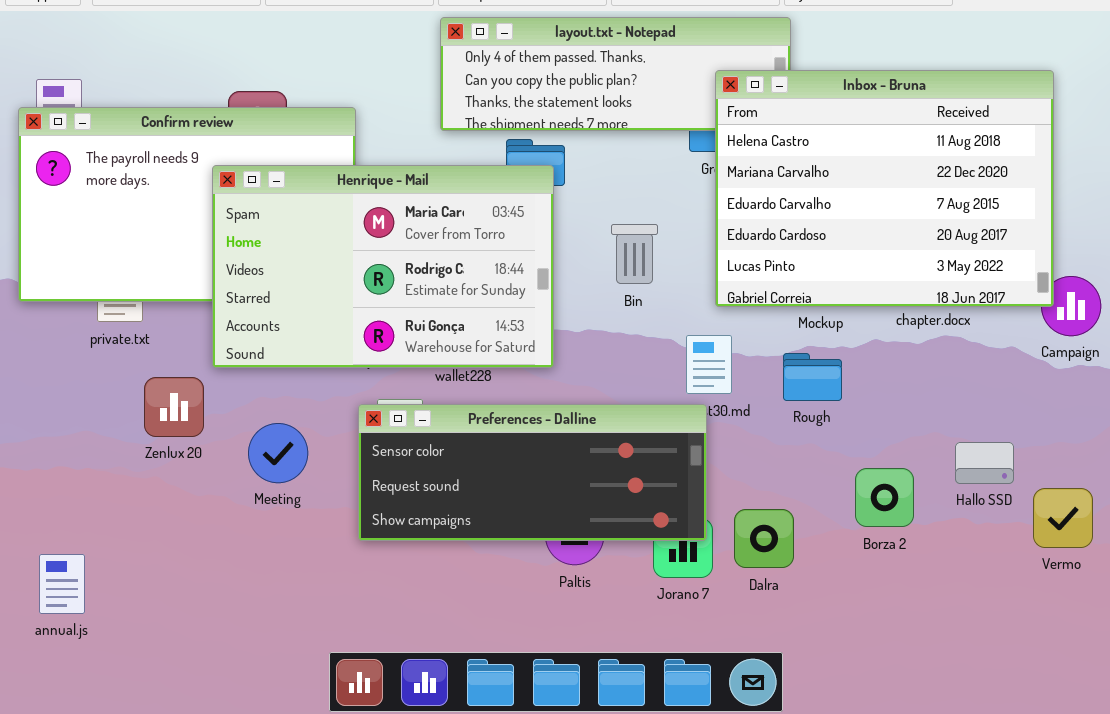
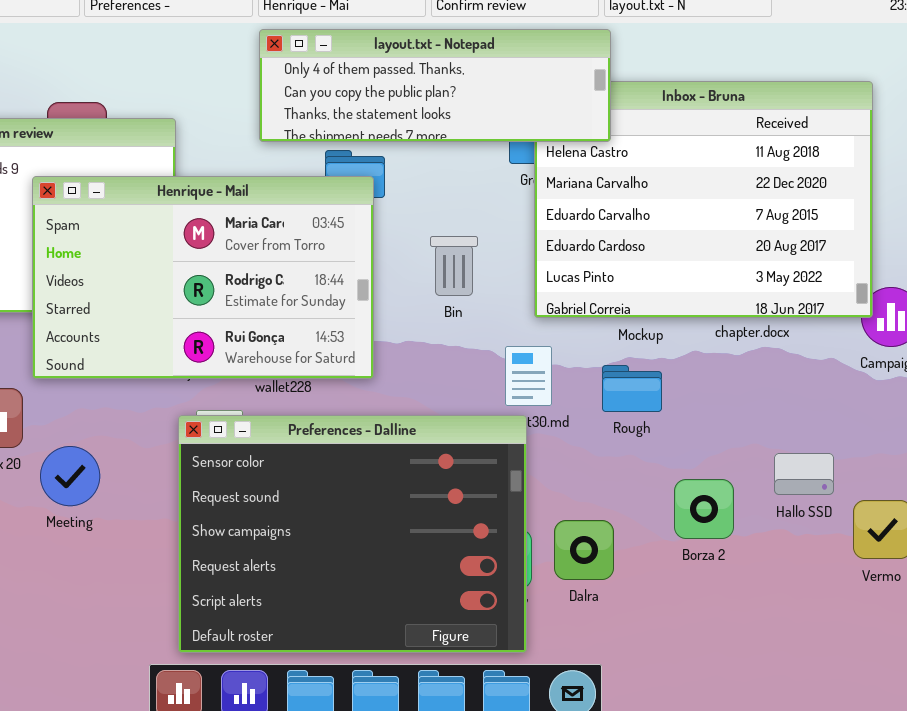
layout.txt - Notepad: [440,17,791,131] -> [259,29,611,142], raised
Preferences - Dalline: [358,404,707,541] -> [178,415,527,653], resized
Meeting: [248,423,308,483] -> [40,446,100,506], moved

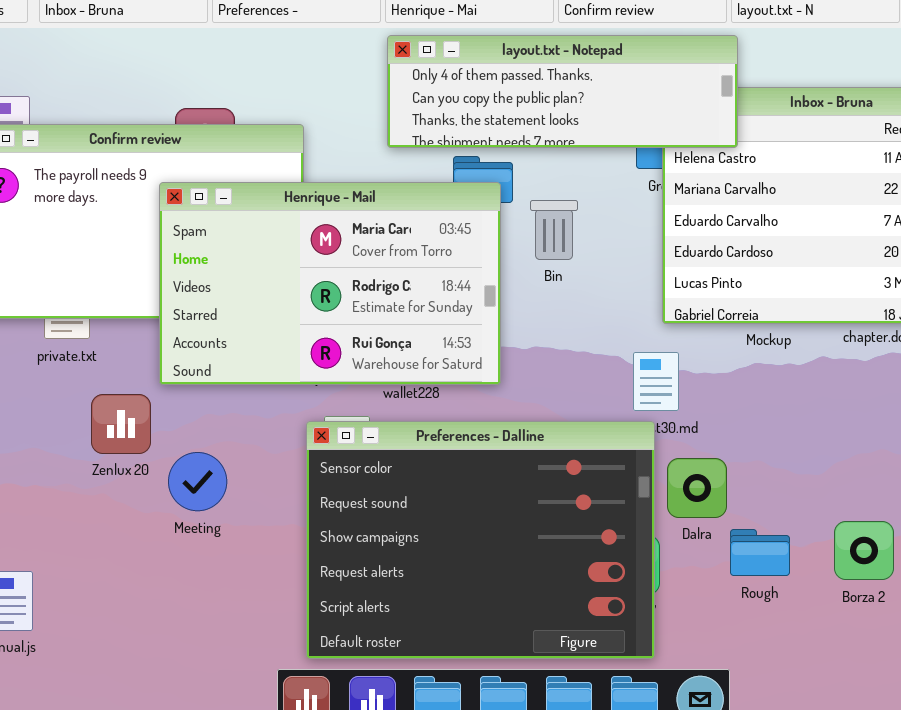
Bin: [430,236,478,296] -> [530,200,578,260], moved
Rough: [602,365,662,412] -> [730,529,790,576], moved
Borza 2: [674,479,734,539] -> [834,521,894,580], moved
Dalra: [554,520,614,580] -> [667,458,727,518], moved

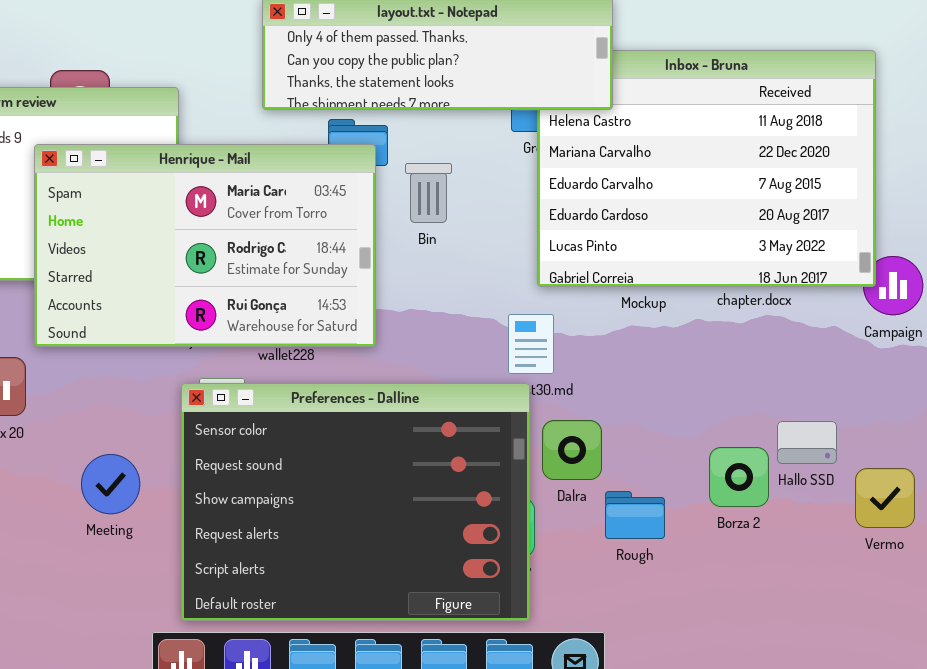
Meeting: [168,452,227,511] -> [81,454,140,514], moved
Borza 2: [834,521,894,580] -> [709,447,769,507], moved

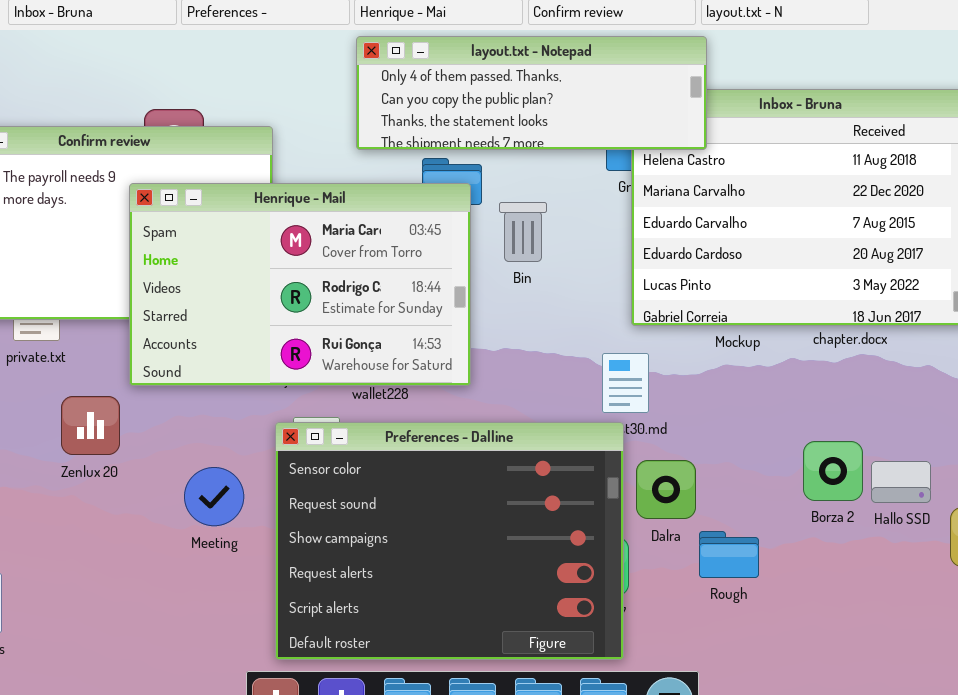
Borza 2: [709,447,769,507] -> [803,441,863,501], moved
Meeting: [81,454,140,514] -> [184,467,244,526], moved

